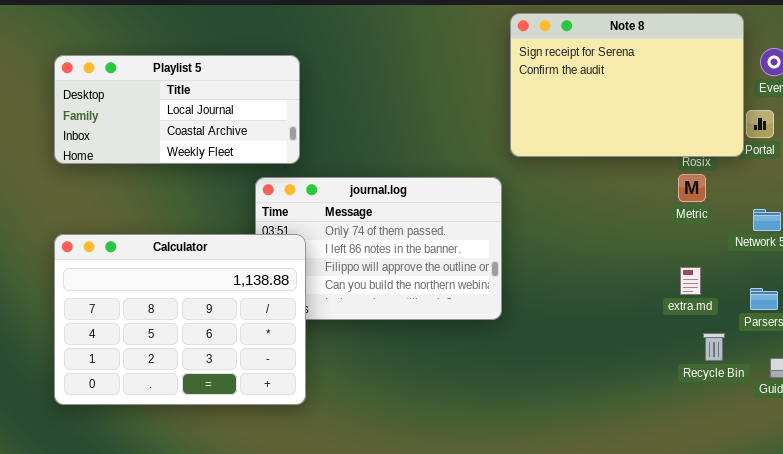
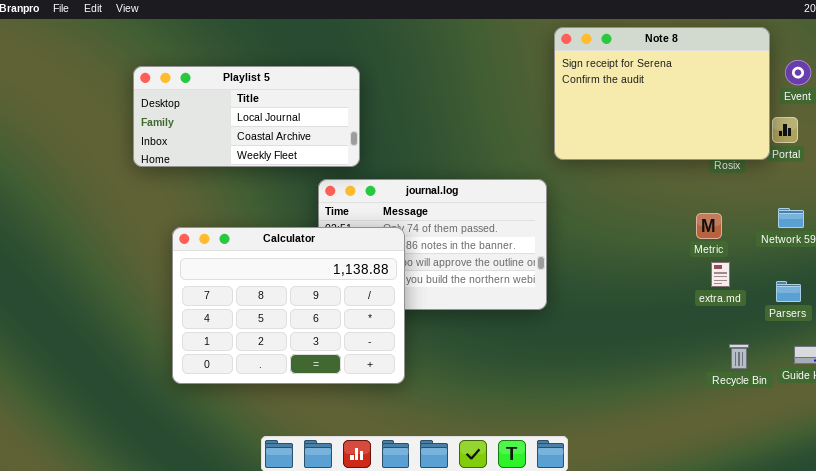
Metric: [678,174,706,202] -> [696,213,722,239], moved
Calculator: [54,234,306,405] -> [172,227,405,384], moved
Recycle Bin: [703,333,725,361] -> [729,344,749,369], moved

